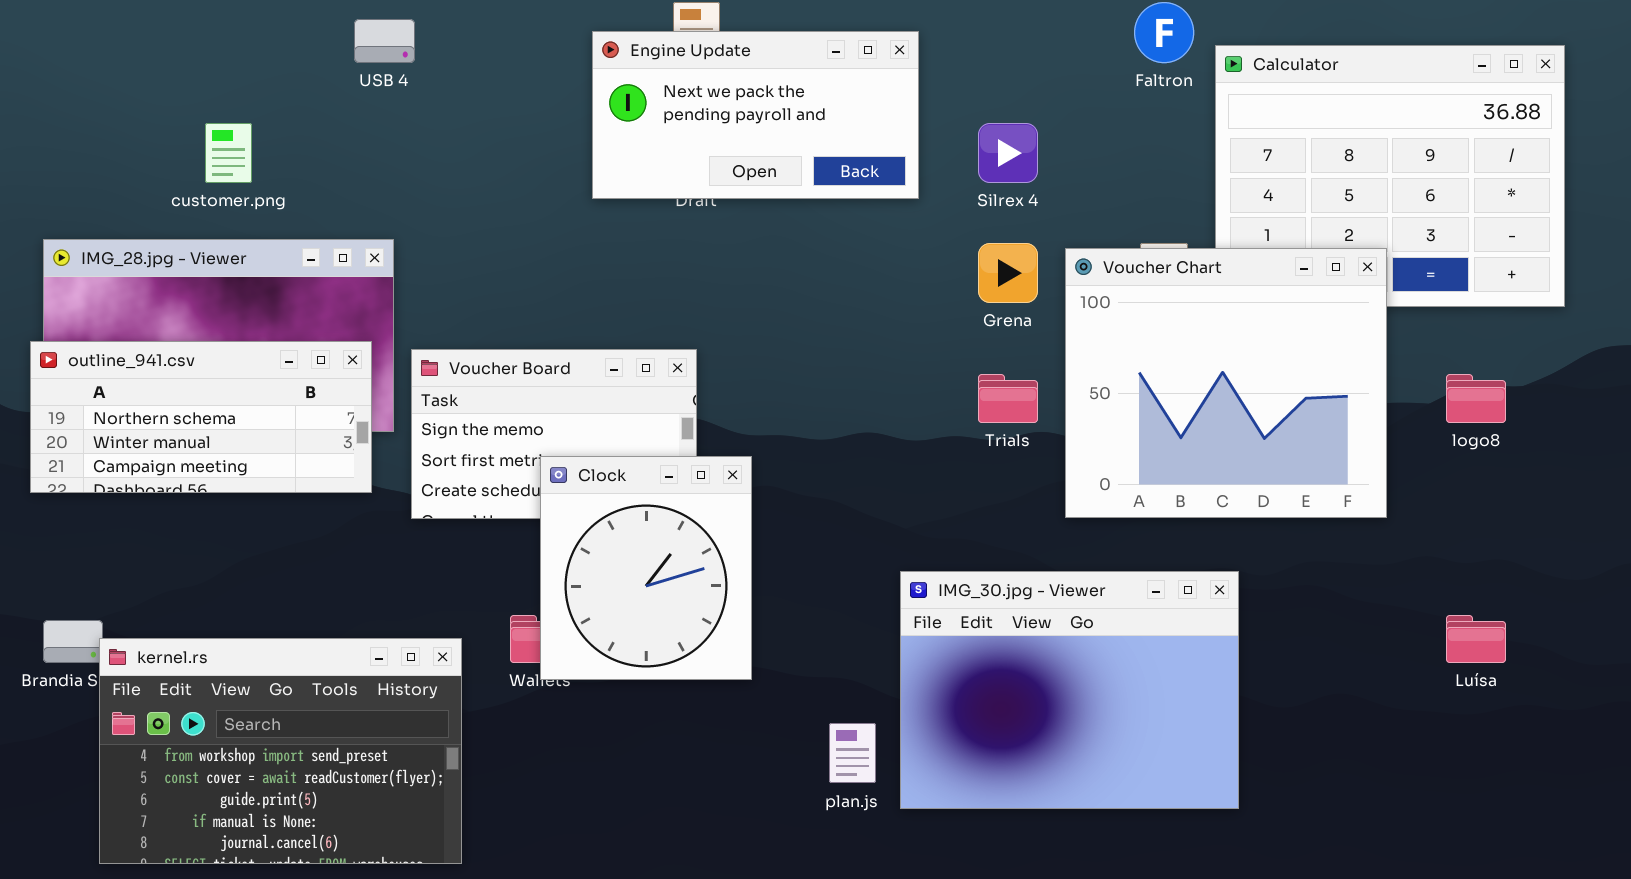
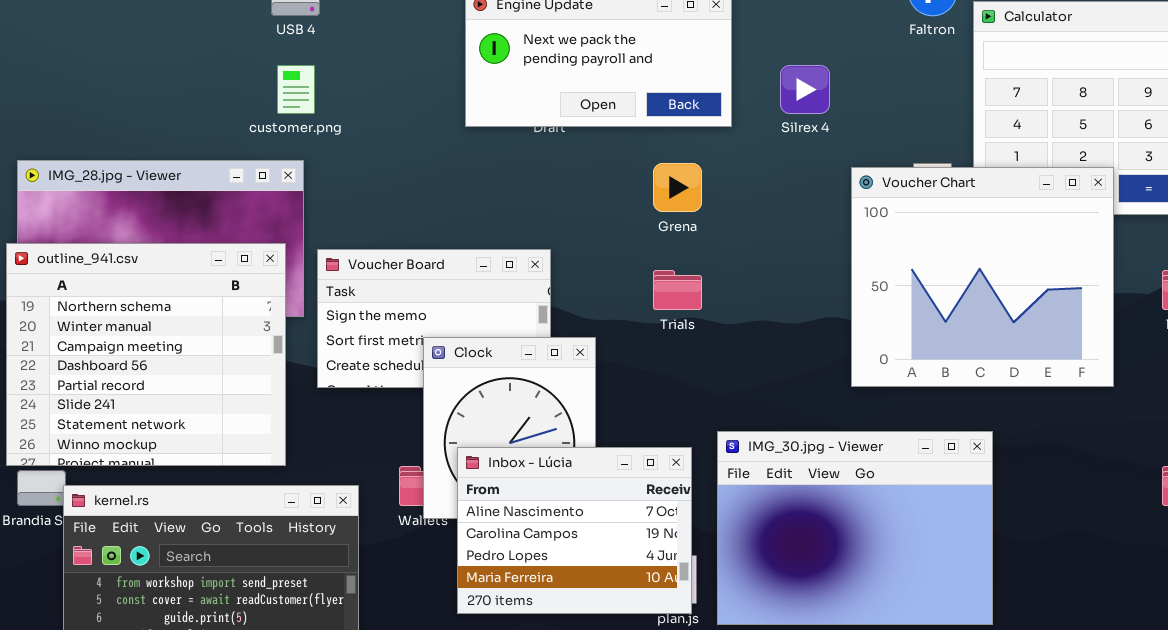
customer.png: [205,123,252,183] -> [277,65,315,114], moved
Grena: [978,243,1038,303] -> [653,163,702,212], moved
outline_941.csv: [30,341,372,493] -> [6,243,286,466], resized
Trials: [978,374,1038,423] -> [653,270,702,310], moved
Inbox - Lúcia: none -> [457,447,692,614], opened

